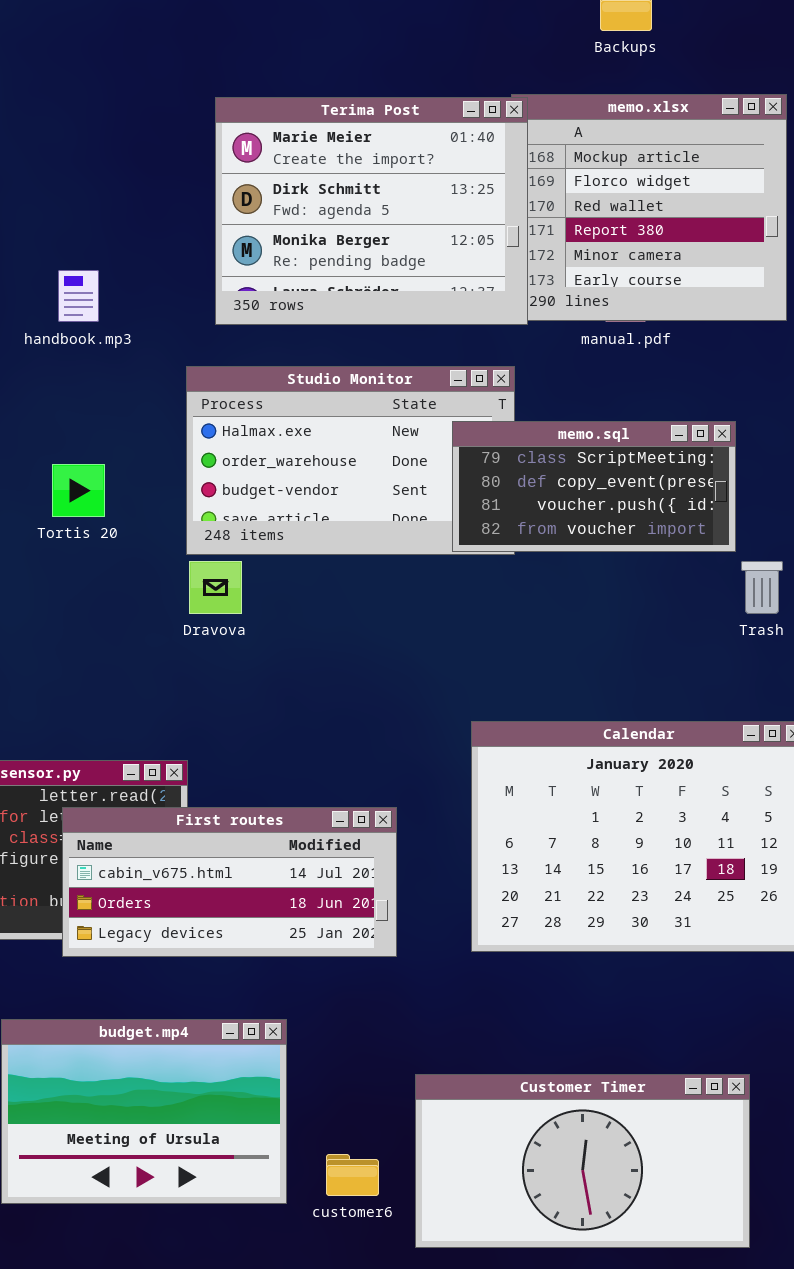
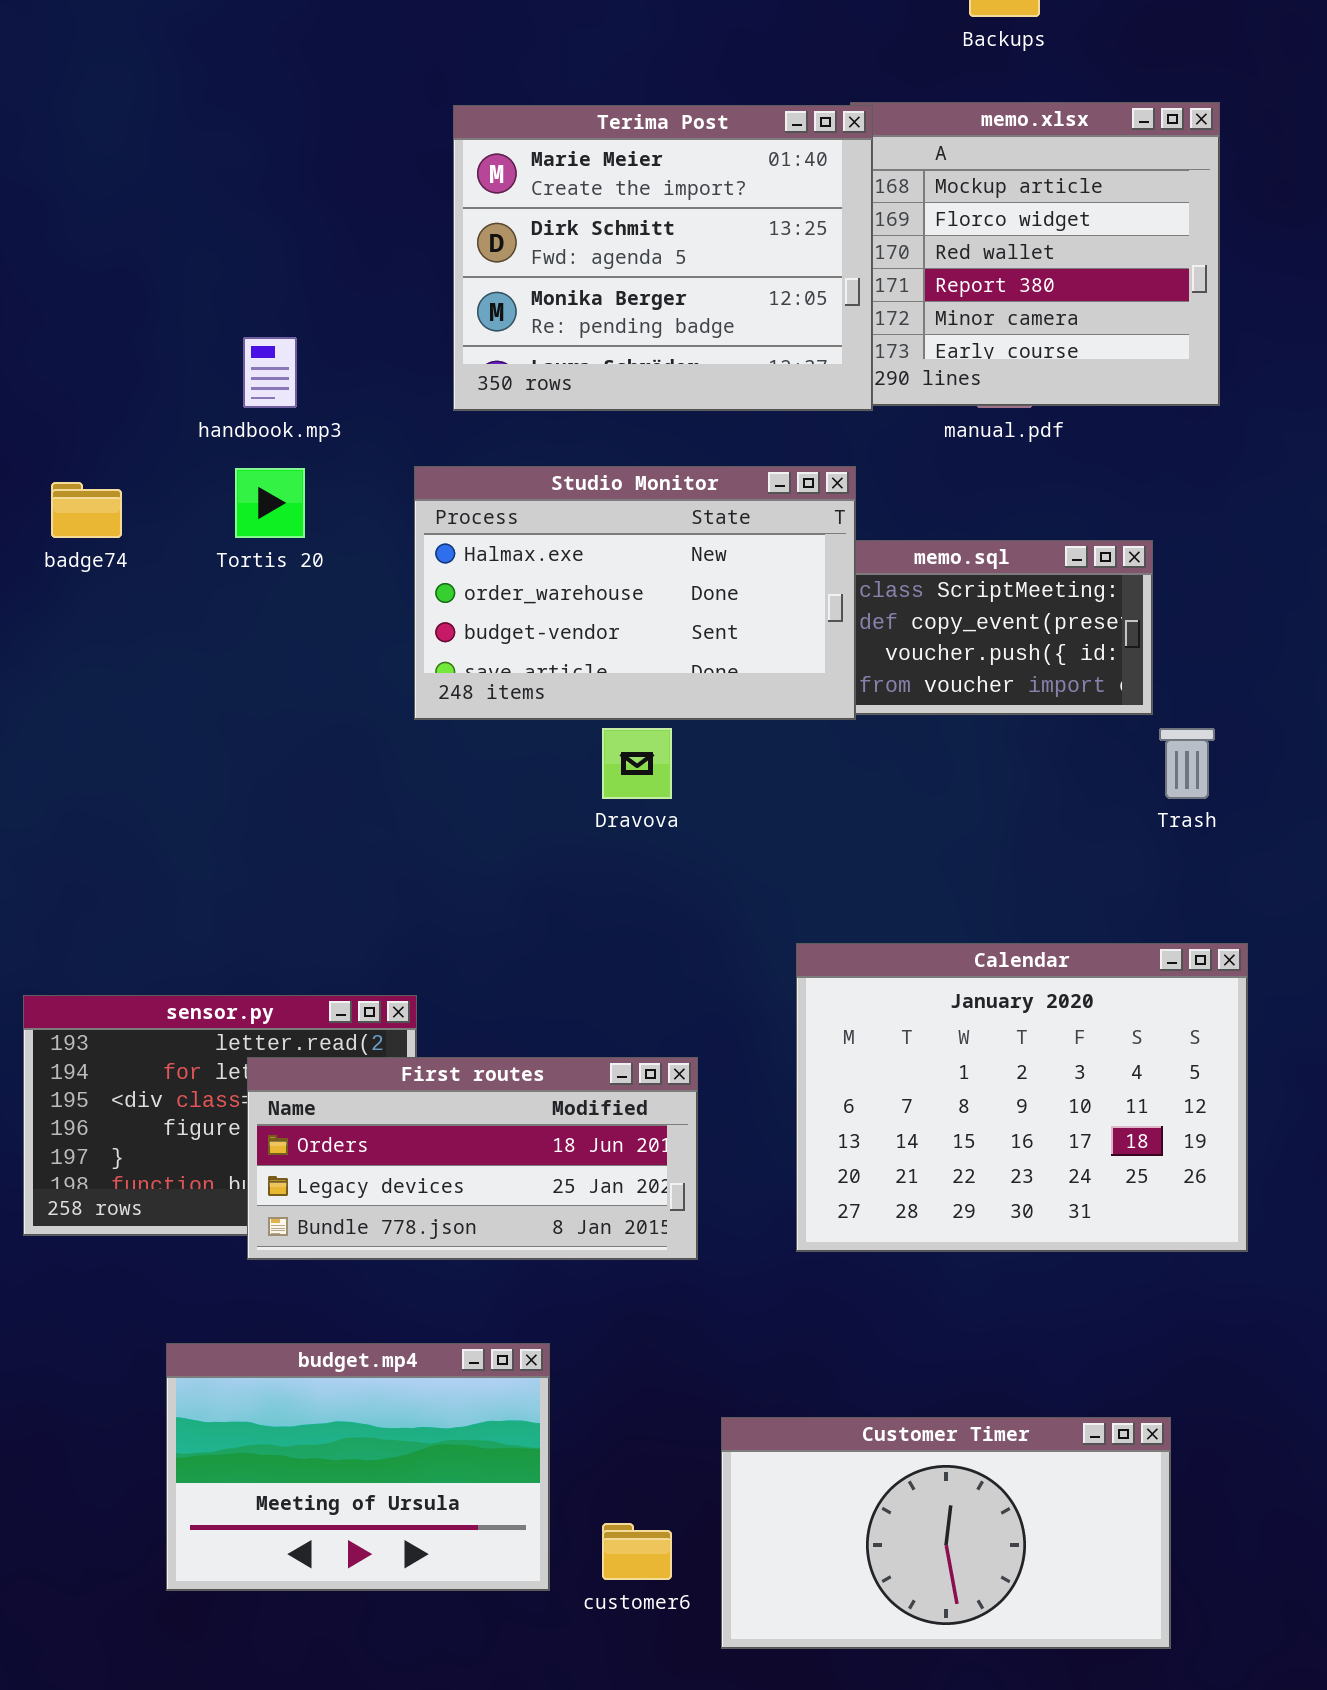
Studio Monitor: [186,366,515,555] -> [414,466,856,720], raised
Tortis 20: [52,464,105,517] -> [235,468,305,538], moved
Dravova: [189,561,242,614] -> [602,728,672,799], moved
First routes: [62,807,397,957] -> [247,1057,698,1260], scrolled down 1 row

